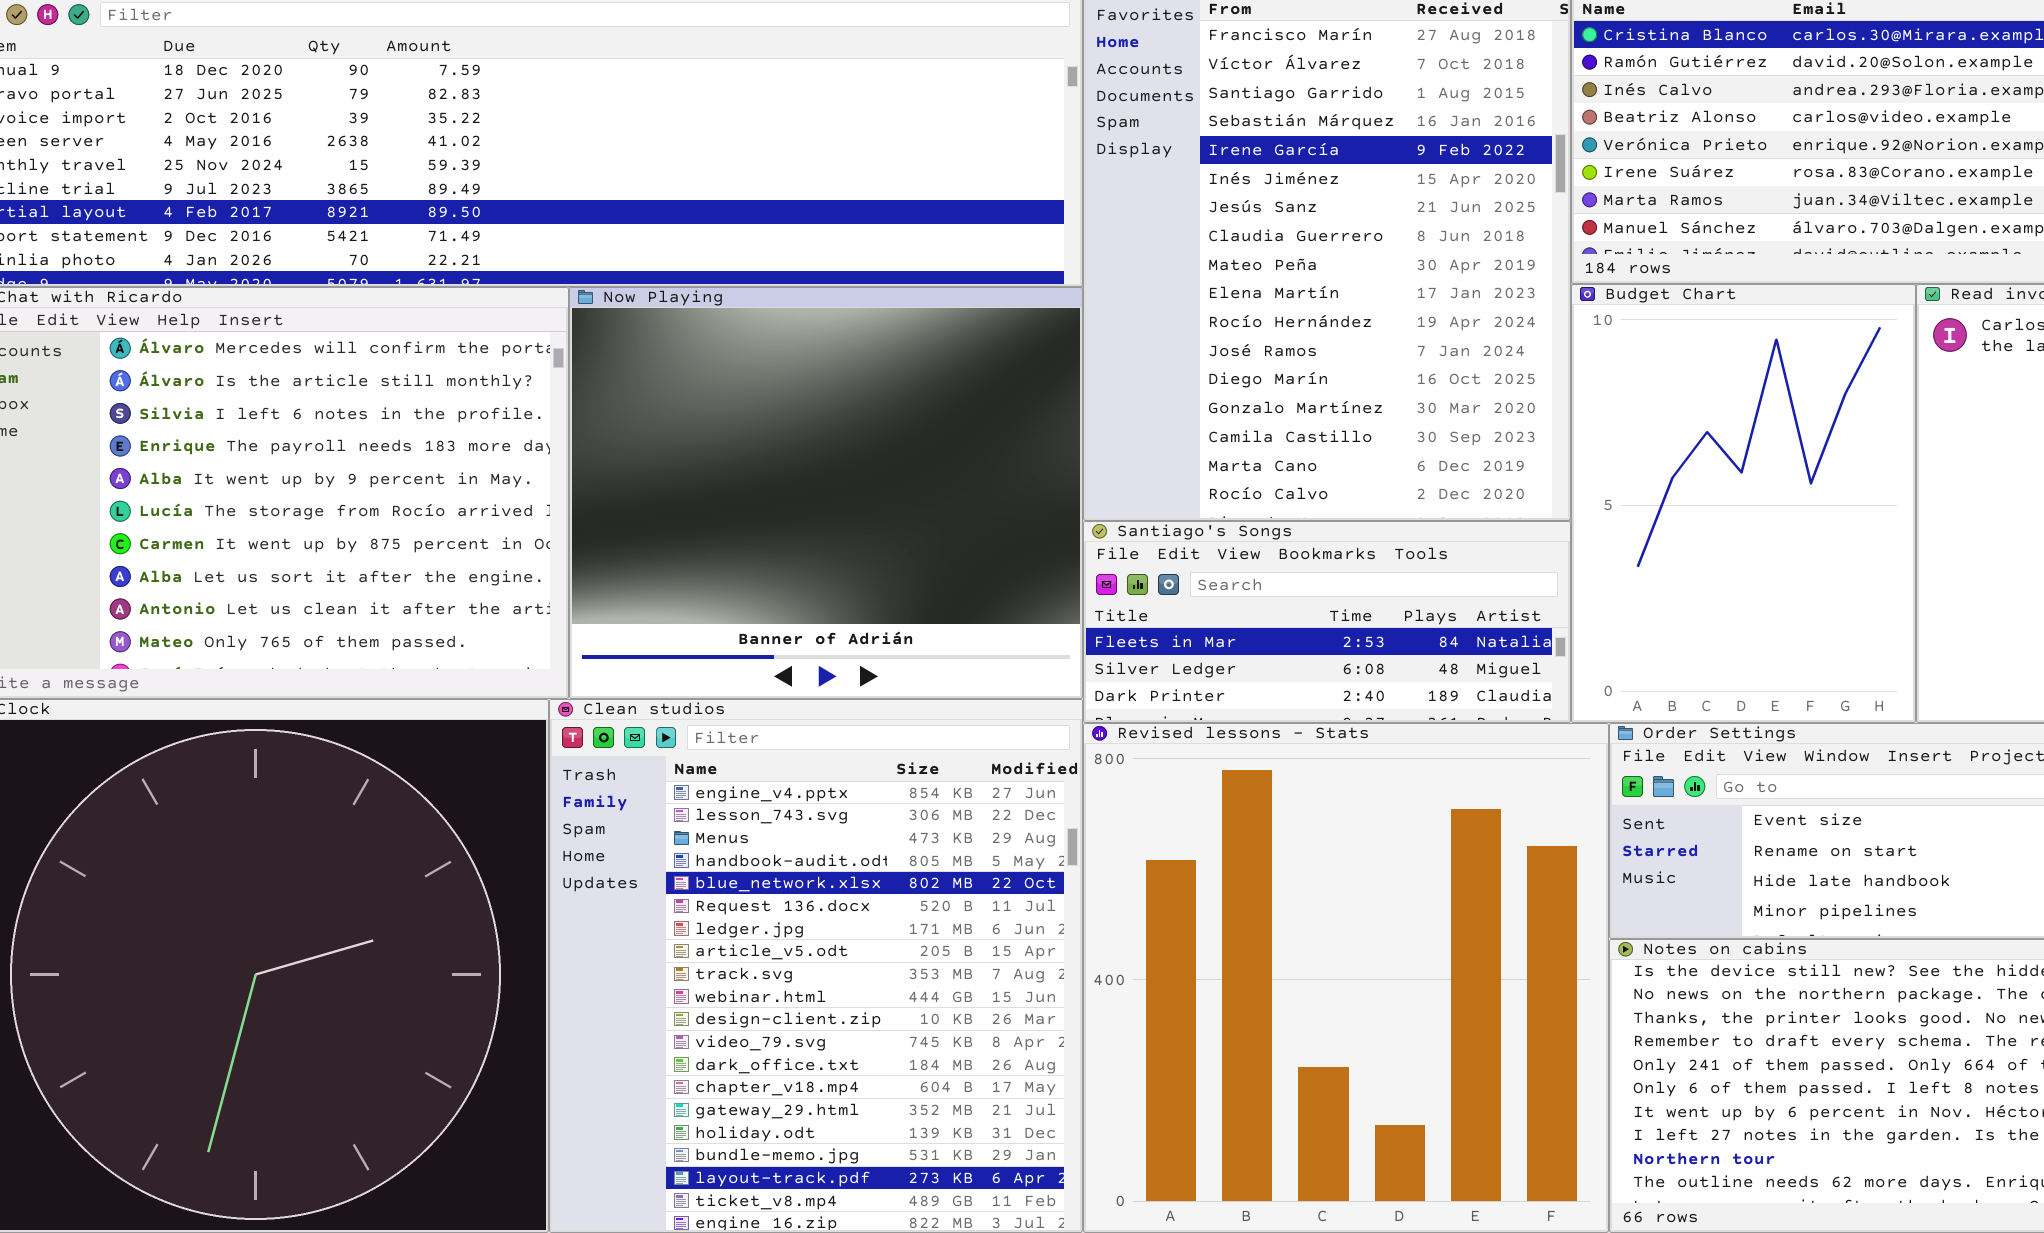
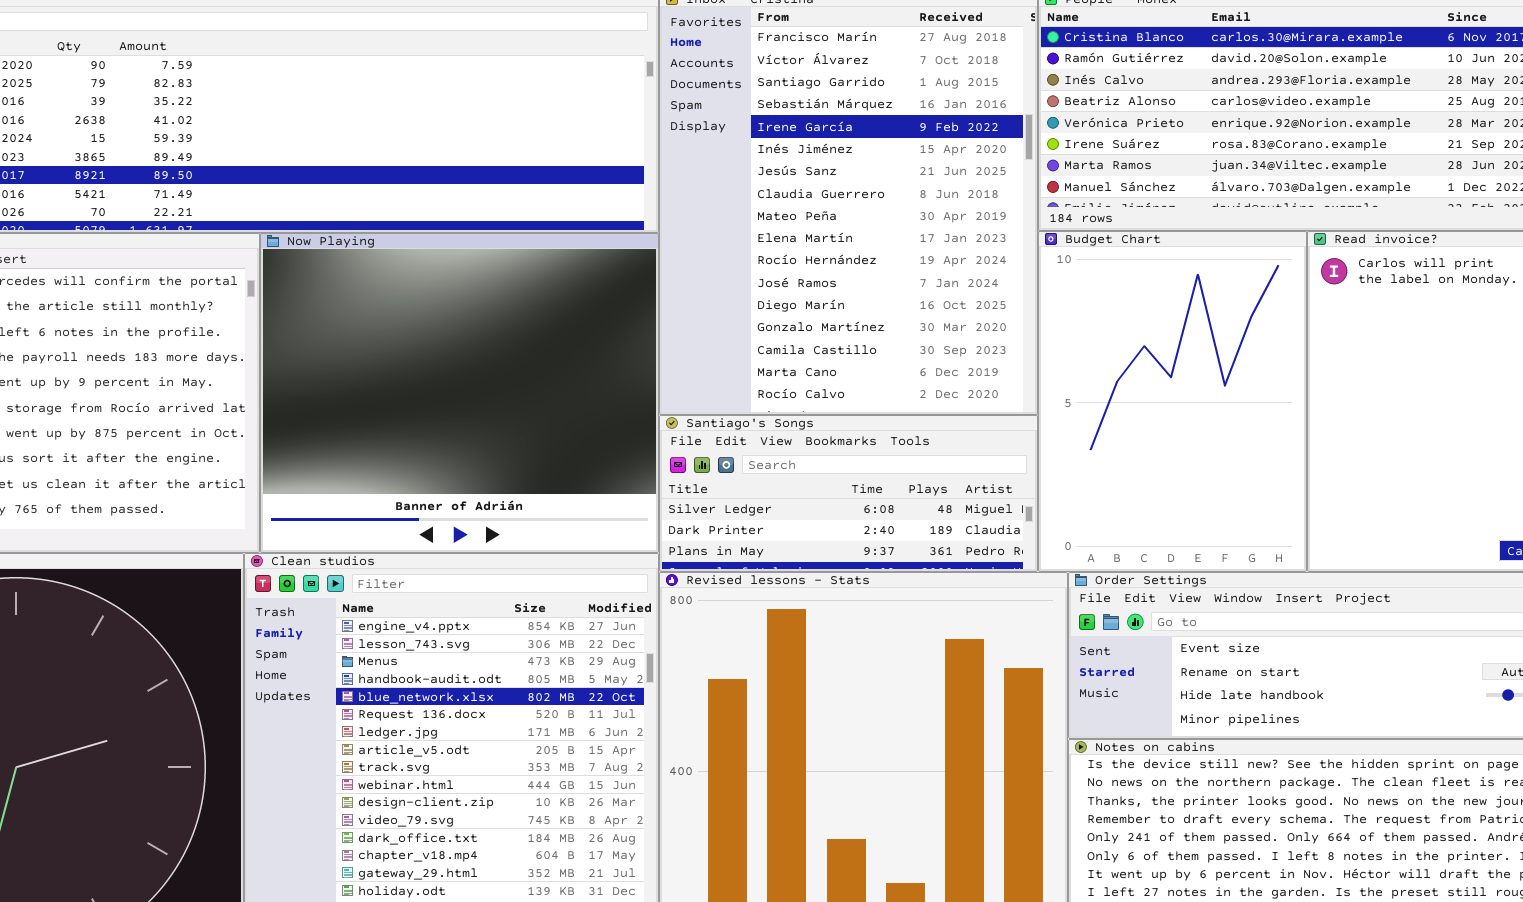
Santiago's Songs: [1083,521,1571,723] -> [659,415,1038,572], scrolled down 1 row

